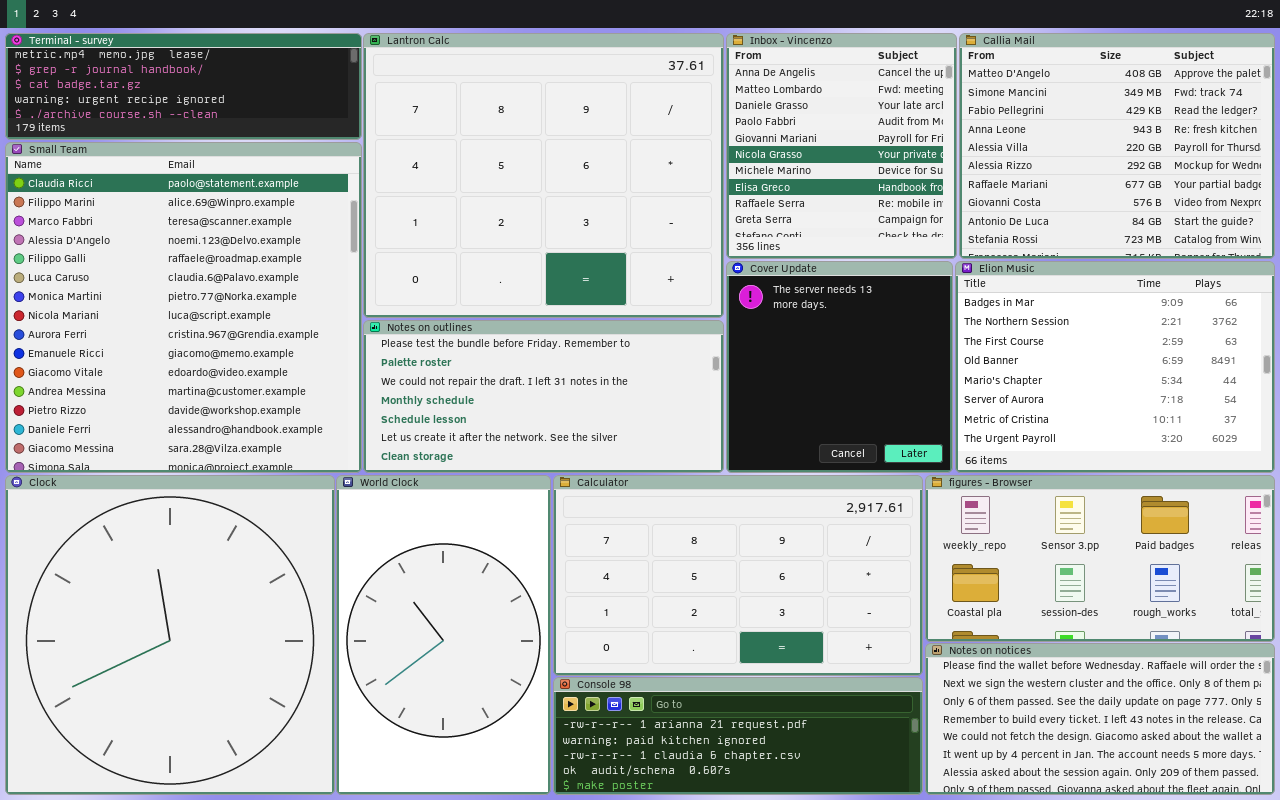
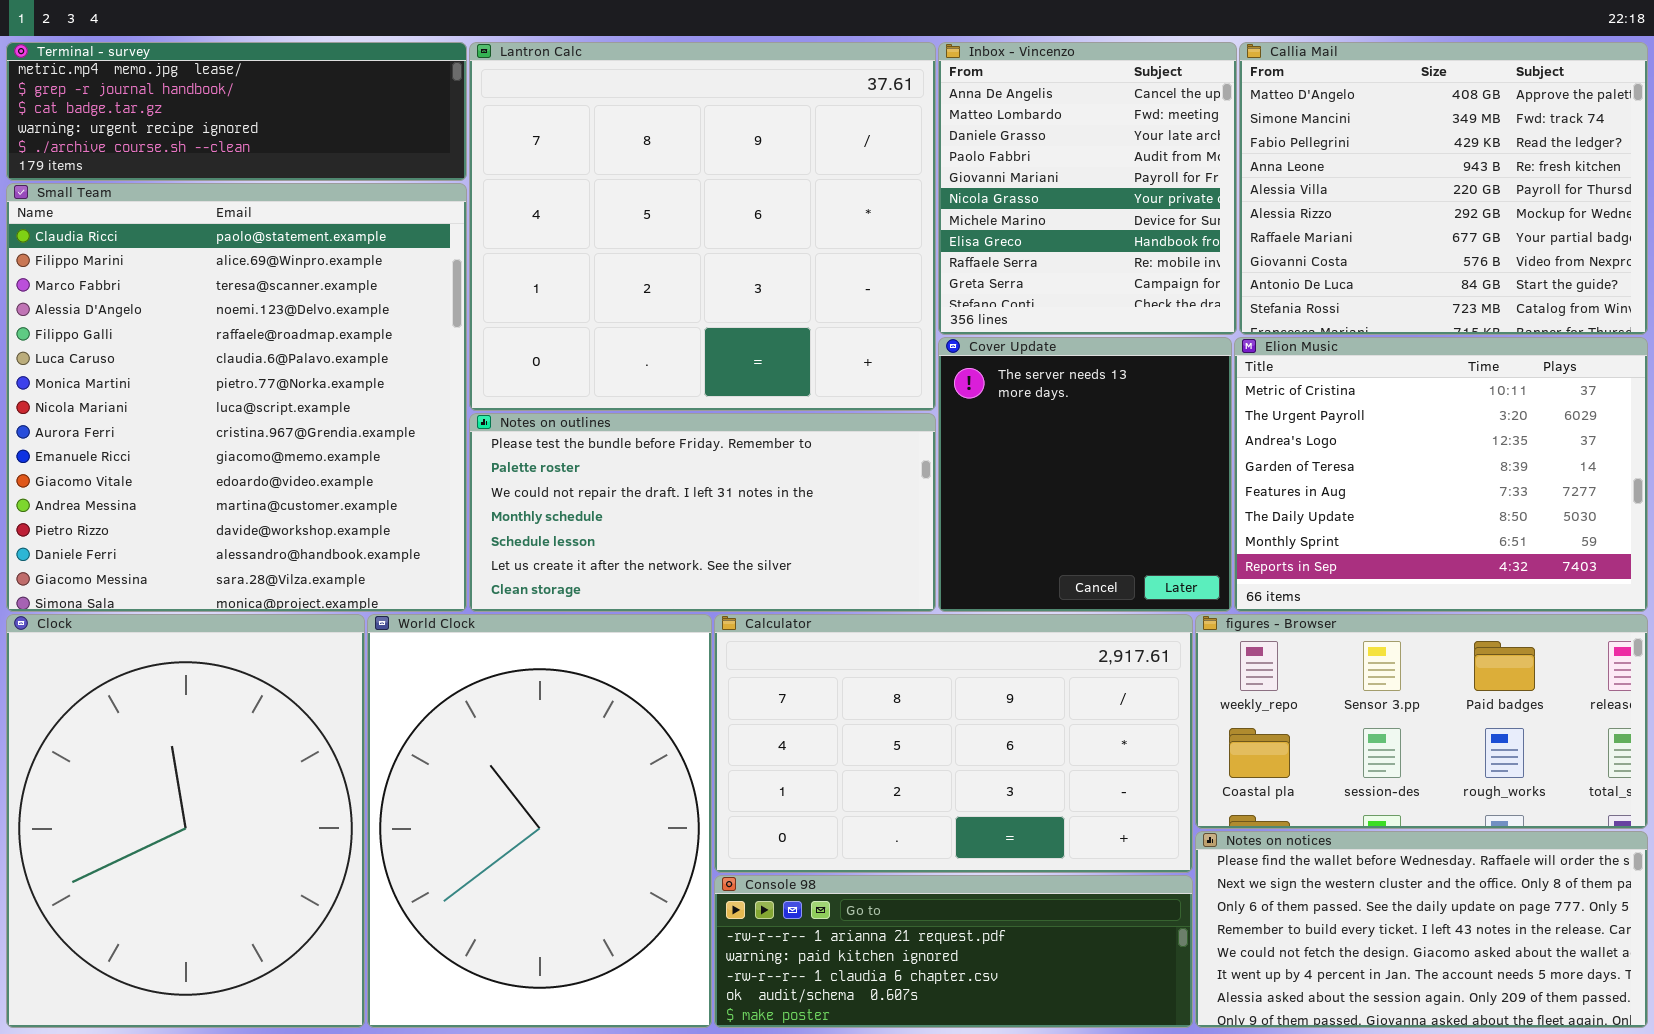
Elion Music: [955,261,1275,473] -> [1234,337,1648,612], scrolled down 6 rows
Clock: [5,475,335,795] -> [6,614,365,1028], resized
World Clock: [336,475,551,795] -> [367,614,712,1028], resized

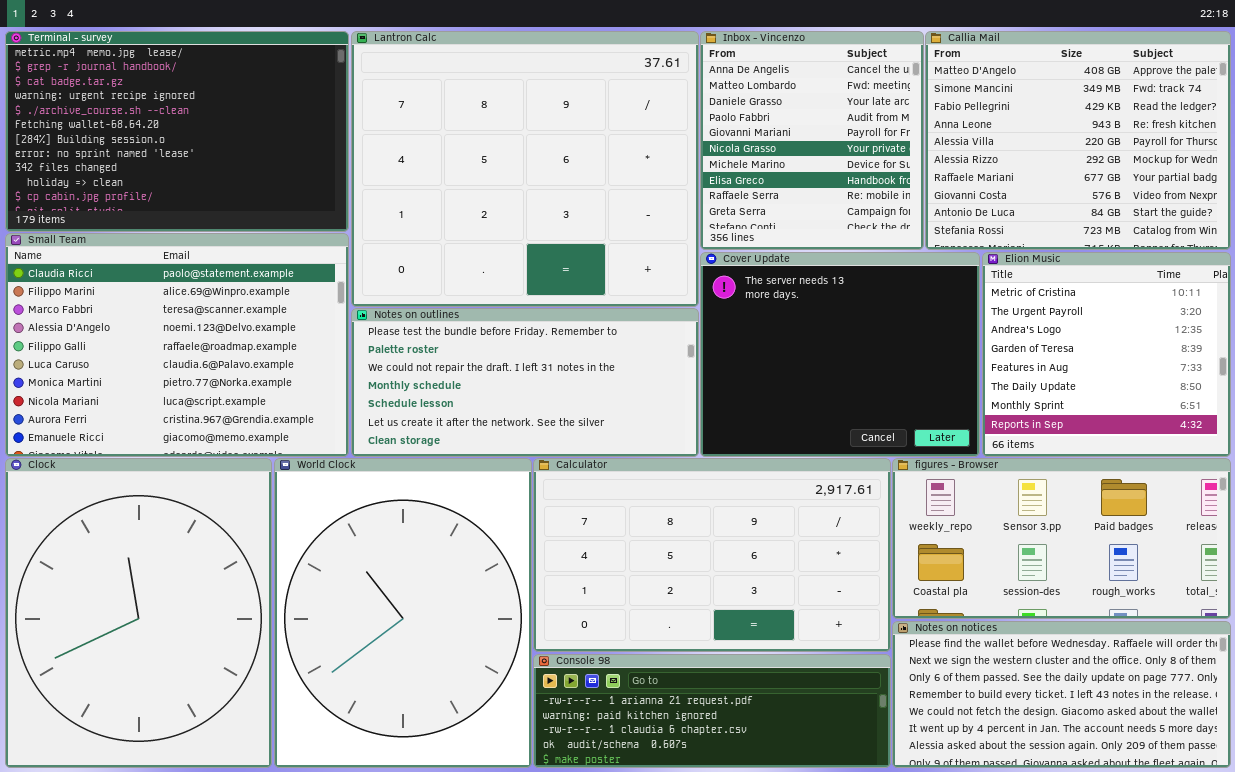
Terminal - survey: [6,42,467,181] -> [5,31,349,232], resized
Small Team: [6,183,467,612] -> [5,233,349,457], resized
Cover Update: [938,337,1232,612] -> [700,252,980,457], resized
Elion Music: [1234,337,1648,612] -> [982,252,1231,457], resized

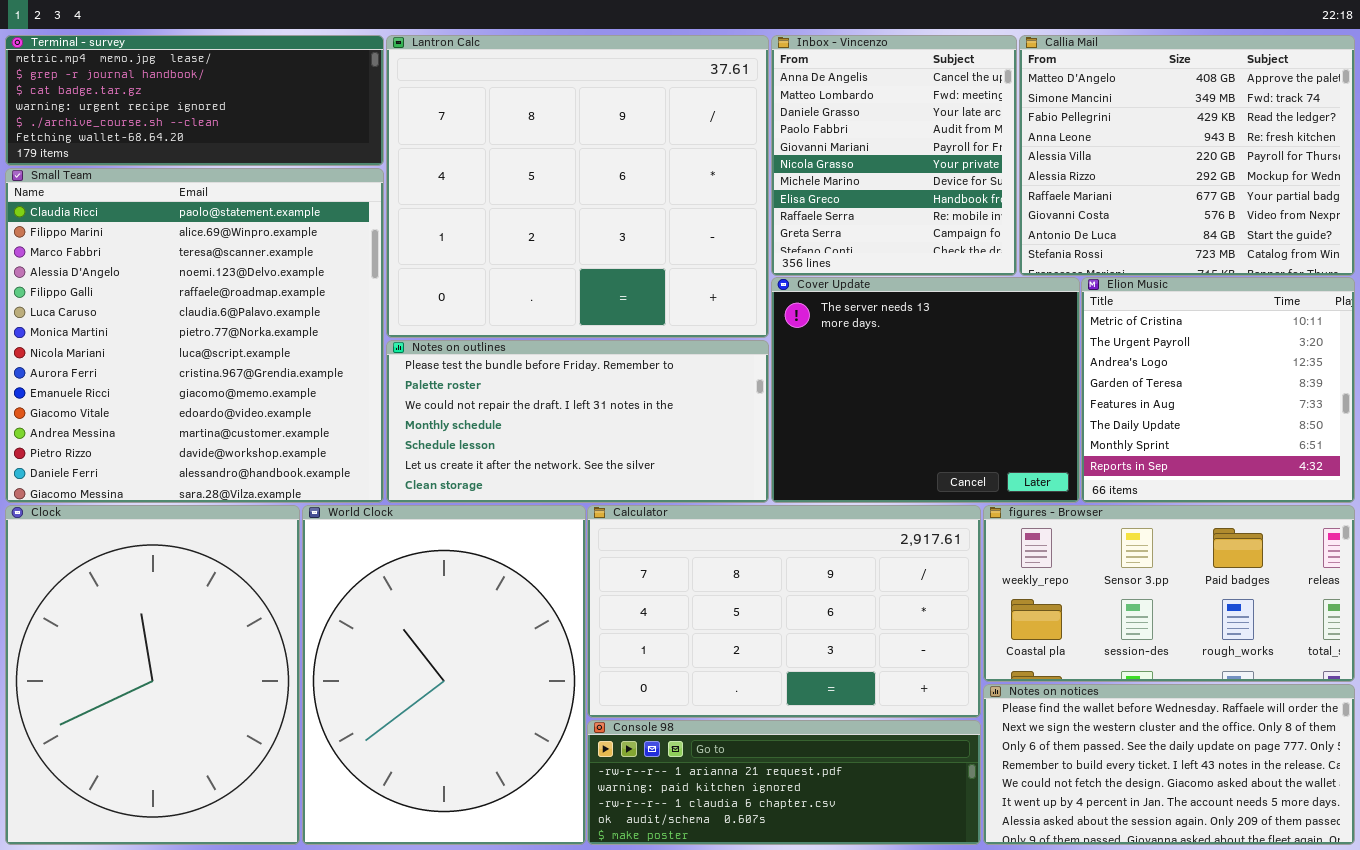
Terminal - survey: [5,31,349,232] -> [5,35,384,166], resized
Small Team: [5,233,349,457] -> [5,168,384,503], resized

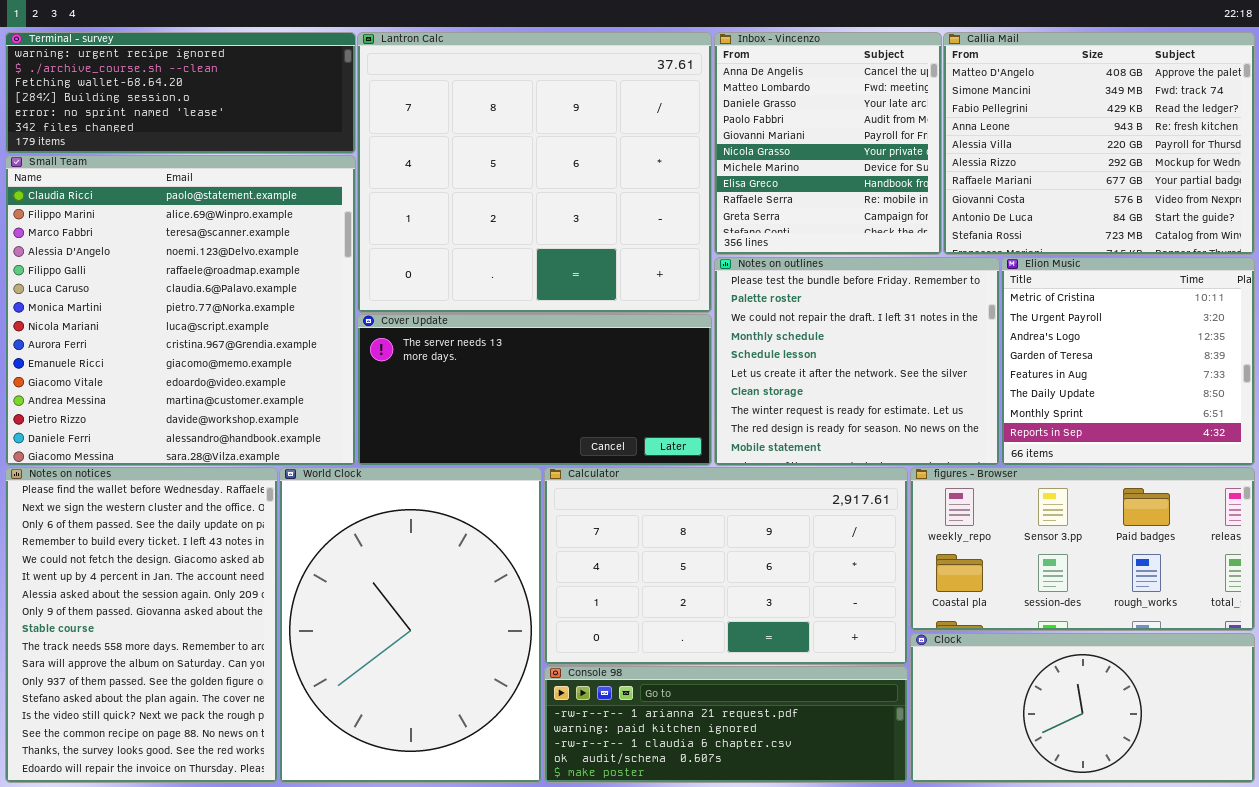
Terminal - survey: [5,35,384,166] -> [5,32,356,154], scrolled down 3 rows
Cover Update: [771,277,1080,503] -> [357,314,712,466], moved, resized
Notes on outlines: [386,340,769,503] -> [714,257,1000,466], moved, resized
Clock: [5,505,300,845] -> [910,633,1255,783], moved, resized
Notes on notices: [983,684,1355,845] -> [5,467,278,783], moved, resized

